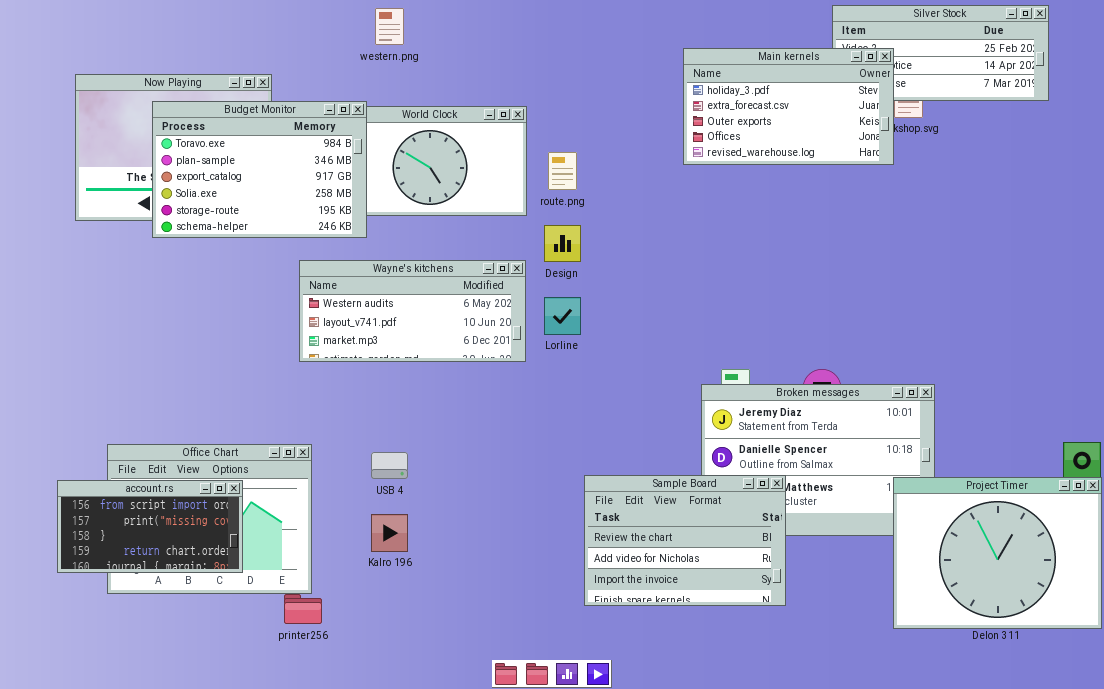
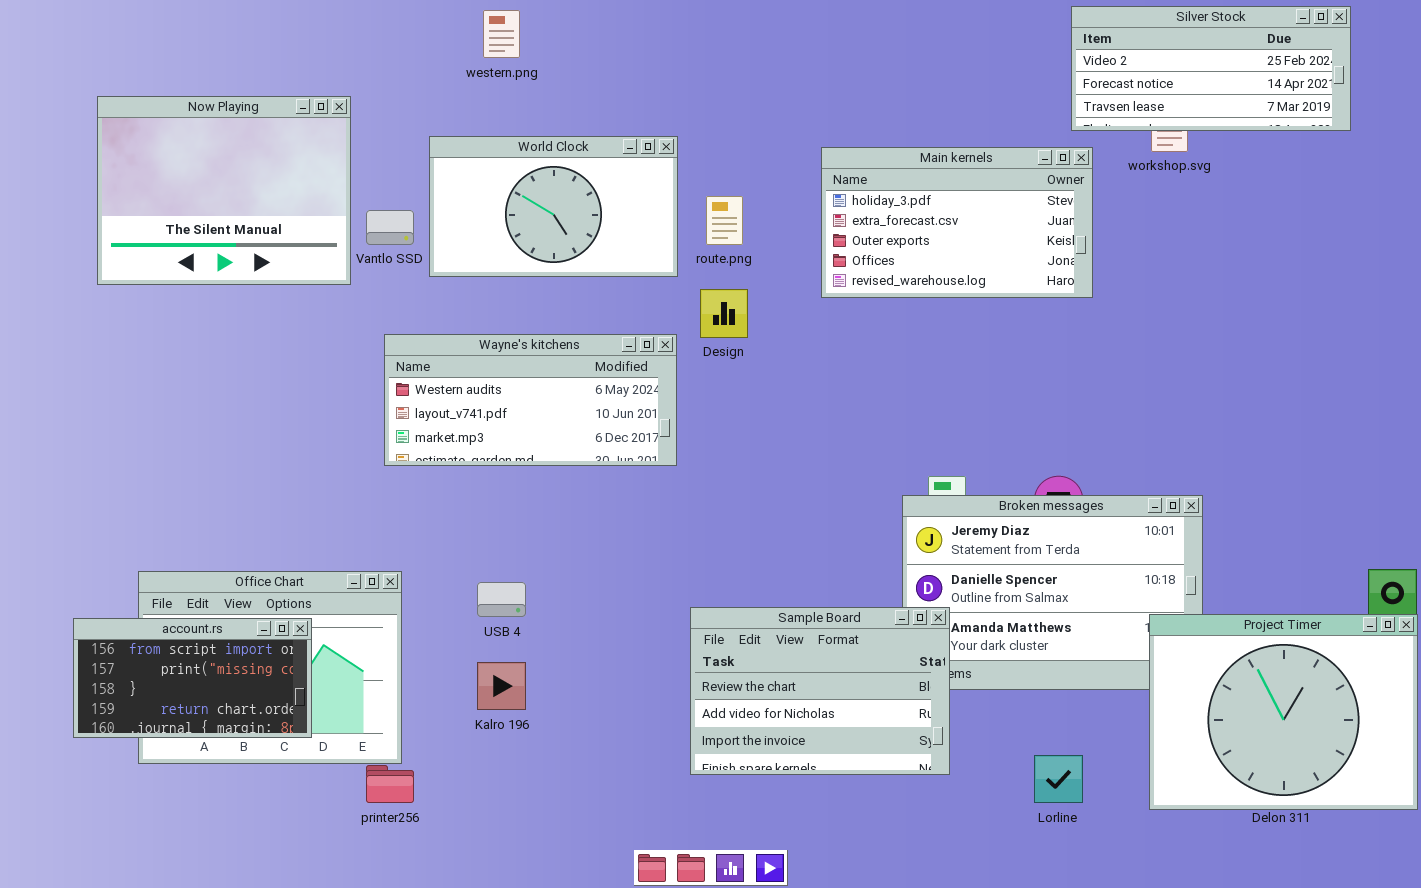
Main kernels: [683,48,894,165] -> [821,147,1093,298], moved
Budget Monitor: [152,101,367,238] -> none, closed
Lorline: [544,297,581,335] -> [1034,755,1083,803], moved
Sample Board: [584,475,786,606] -> [690,607,950,775], moved

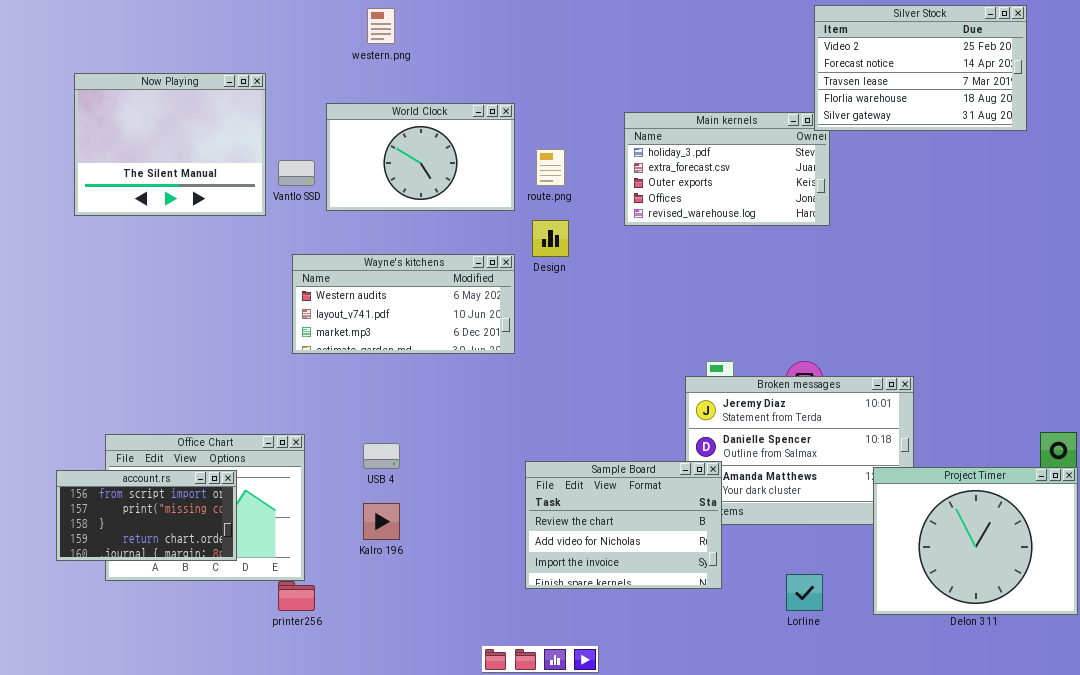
Silver Stock: [1071,6,1351,131] -> [814,5,1027,131], resized

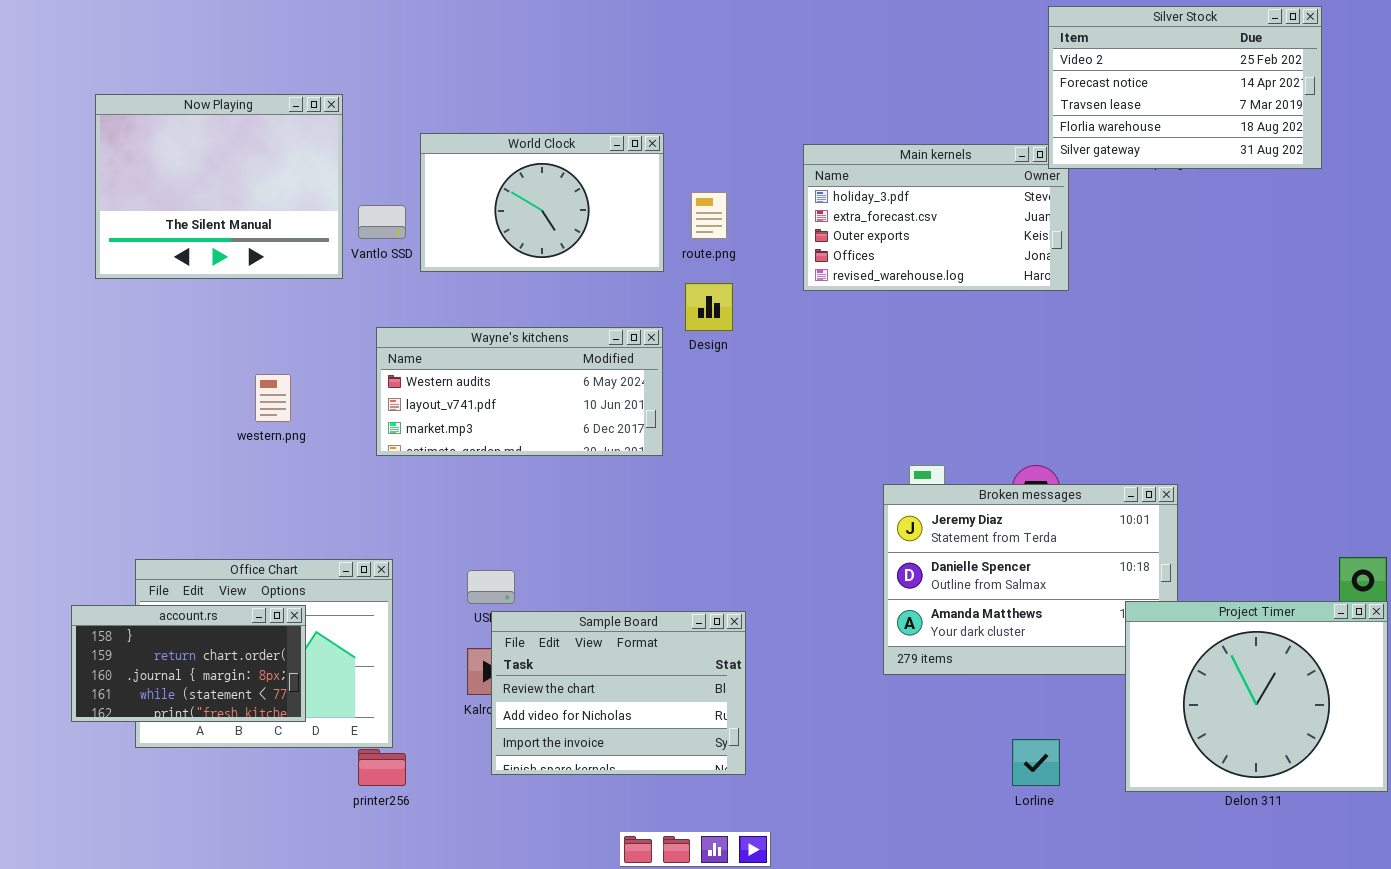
western.png: [367,8,395,44] -> [255,374,291,422], moved
Sample Board: [525,461,722,589] -> [491,611,746,775], moved
account.rs: [56,470,237,561] -> [71,605,306,722], scrolled down 2 rows

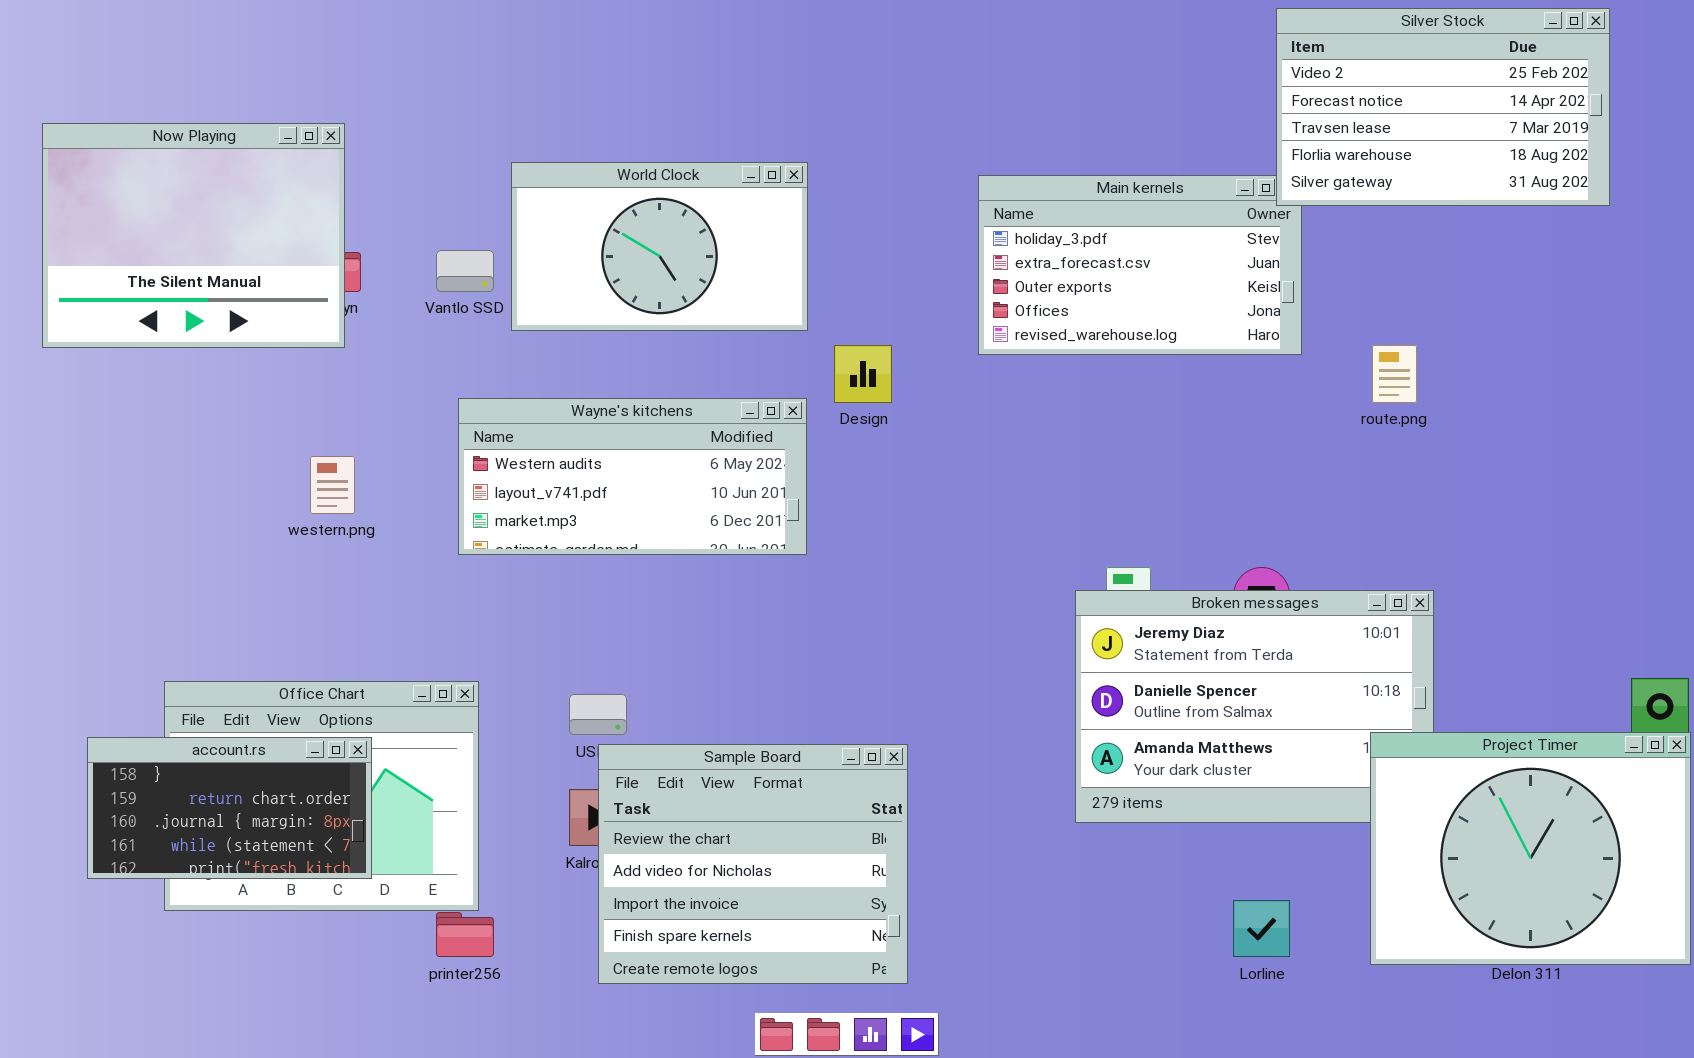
Now Playing: [95,94,343,279] -> [42,123,345,348], moved
route.png: [691,192,727,239] -> [1372,345,1417,403], moved
Sample Board: [491,611,746,775] -> [598,744,908,984], resized

